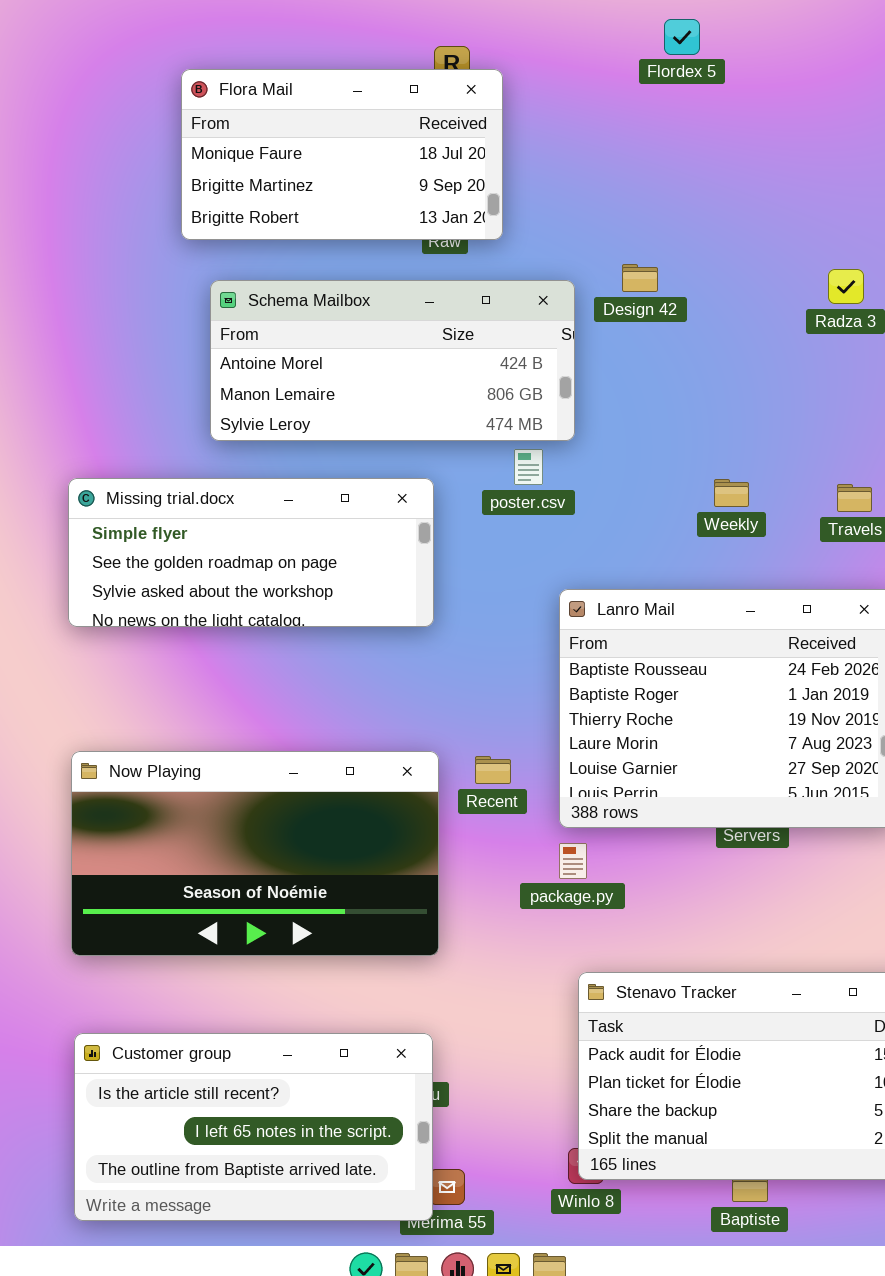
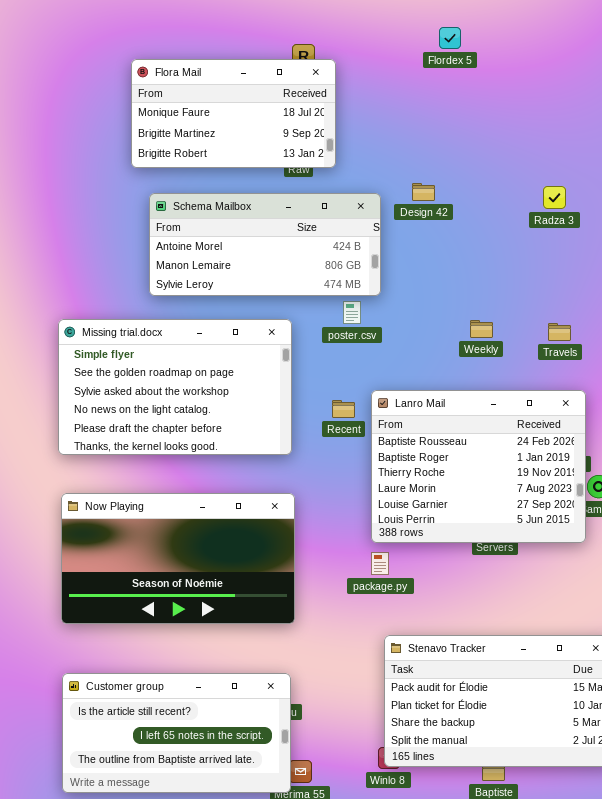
Missing trial.docx: [68,478,434,627] -> [58,319,292,455], resized
Recent: [475,756,511,784] -> [332,400,355,418], moved

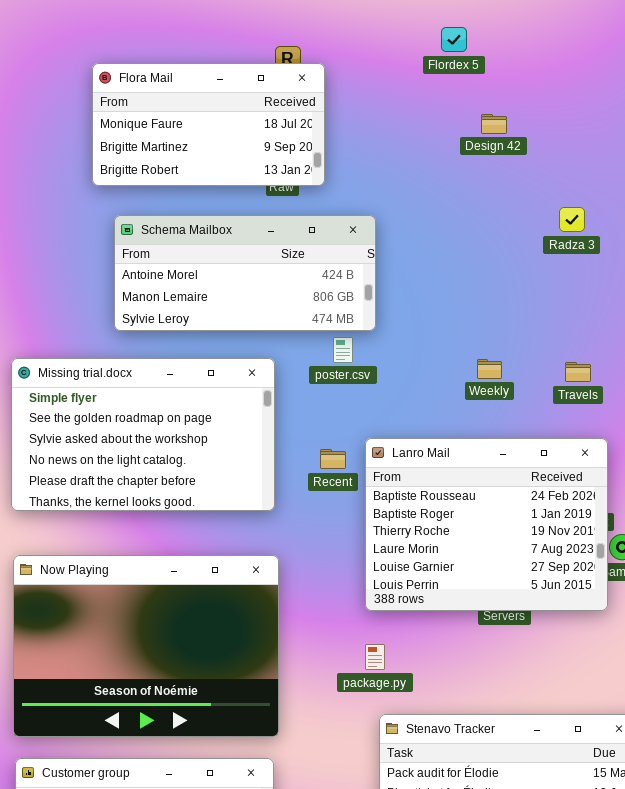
Design 42: [412,183,435,201] -> [481,114,507,134], moved
Now Playing: [61,493,295,624] -> [13,555,279,737], resized
package.py: [371,552,389,575] -> [365,644,385,670], moved

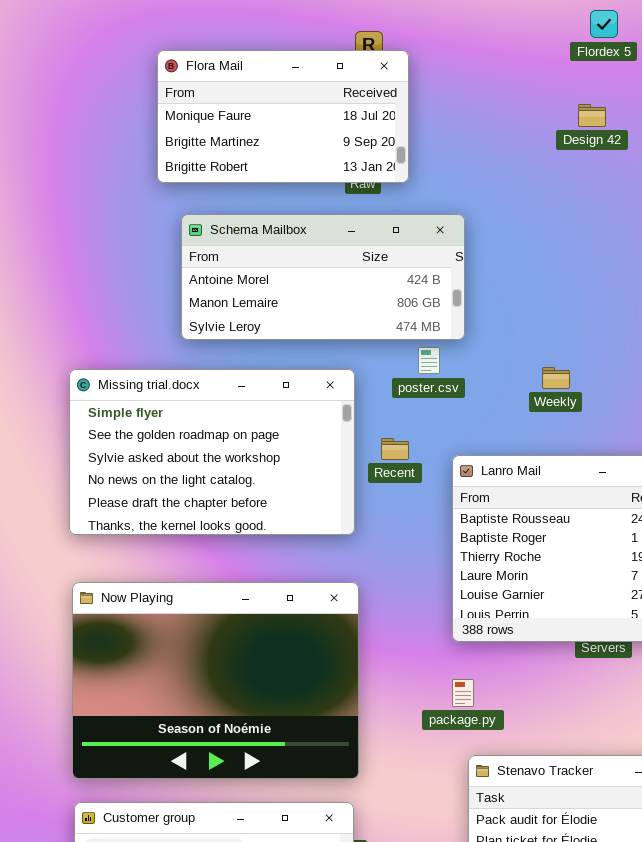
Flordex 5: [441,27,467,52] -> [590,10,618,38], moved
Weekly: [477,359,502,379] -> [542,367,570,389], moved
Recent: [320,449,346,469] -> [381,438,409,460], moved

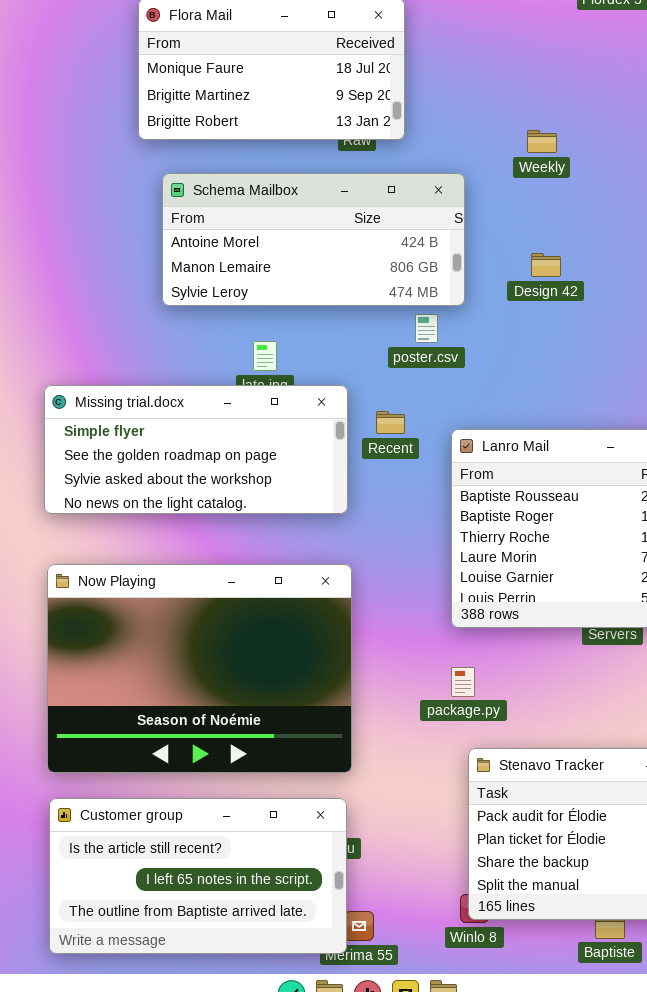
Design 42: [578,104,606,127] -> [531,253,561,277], moved
Weekly: [542,367,570,389] -> [527,130,557,153], moved
Missing trial.docx: [69,369,355,535] -> [44,385,348,514], resized

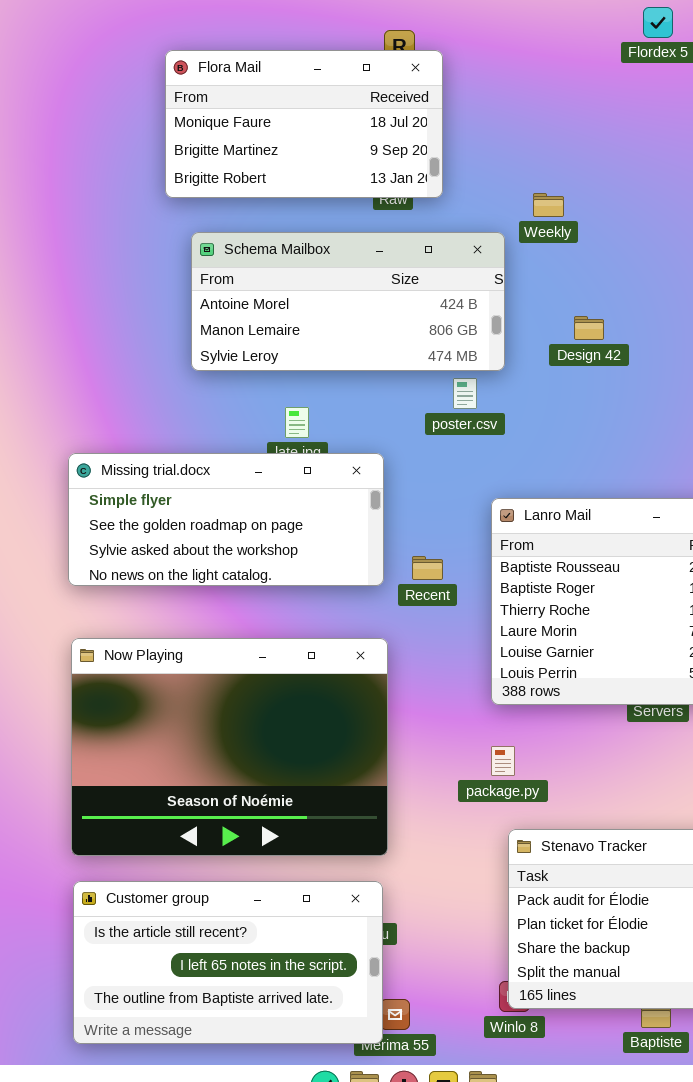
Weekly: [527,130,557,153] -> [533,193,564,217], moved
Recent: [376,411,405,434] -> [412,556,443,580], moved

